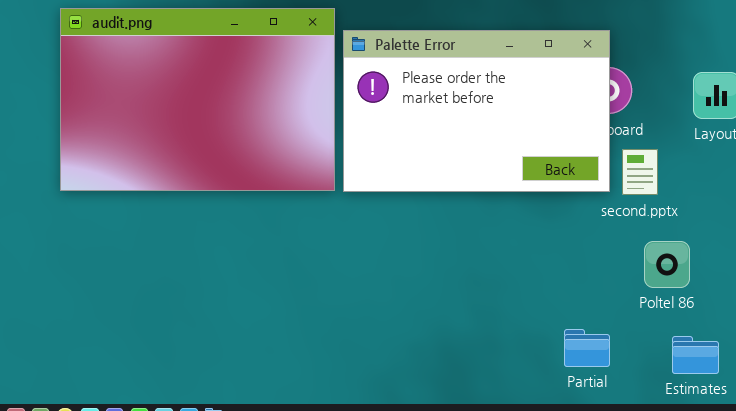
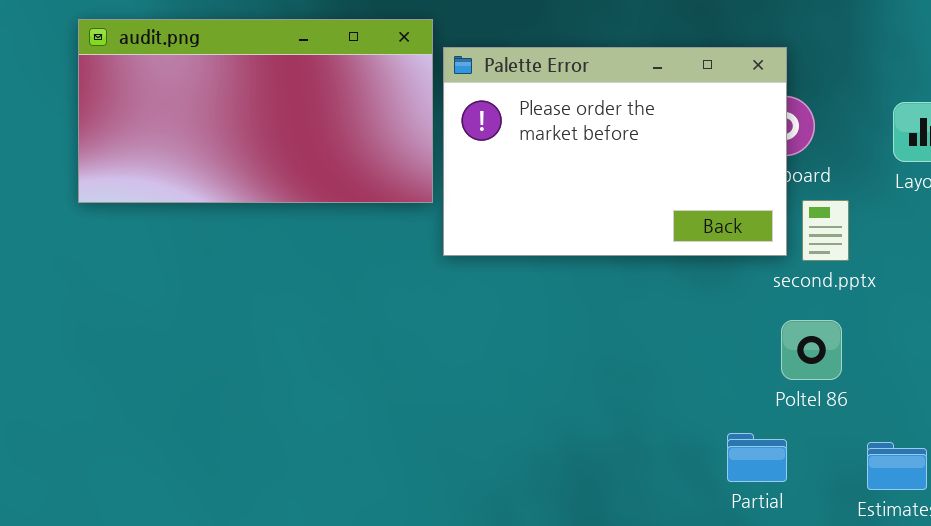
audit.png: [60,8,335,191] -> [78,19,433,203], resized
Poltel 86: [644,241,690,288] -> [781,320,842,380], moved

